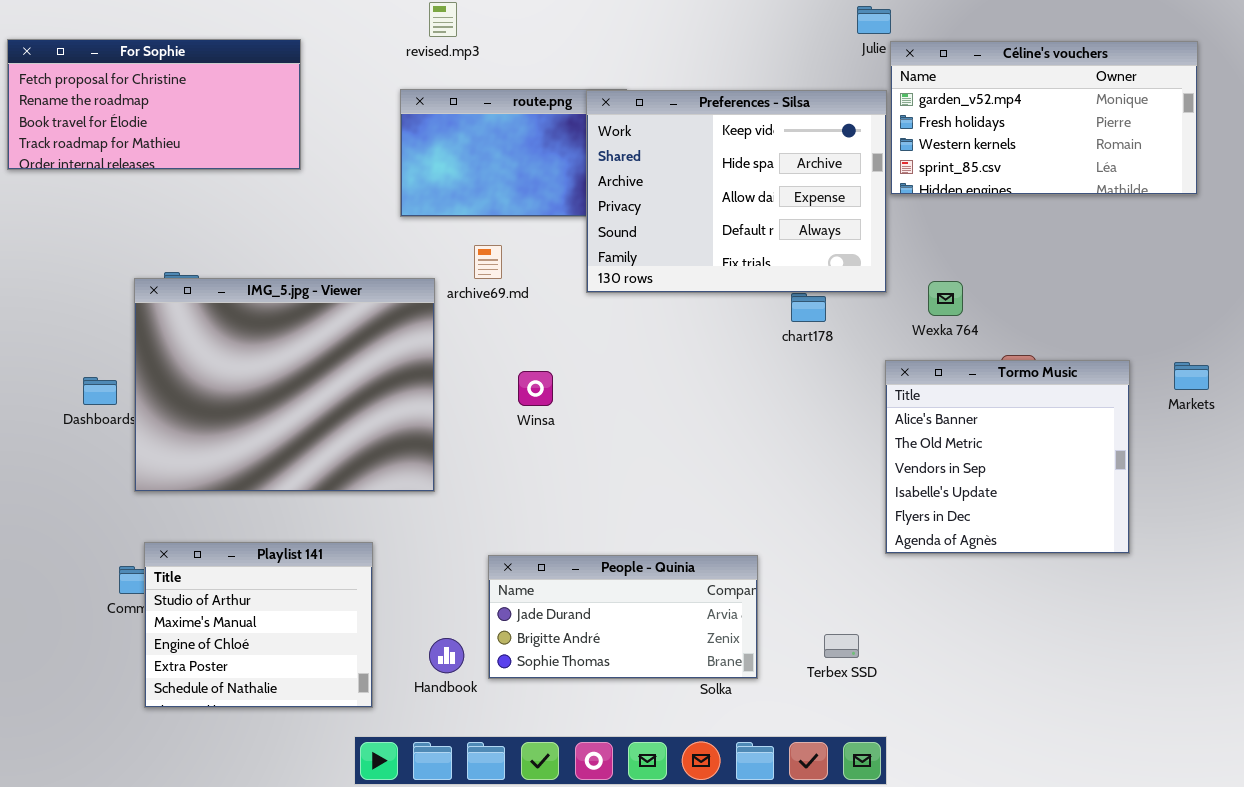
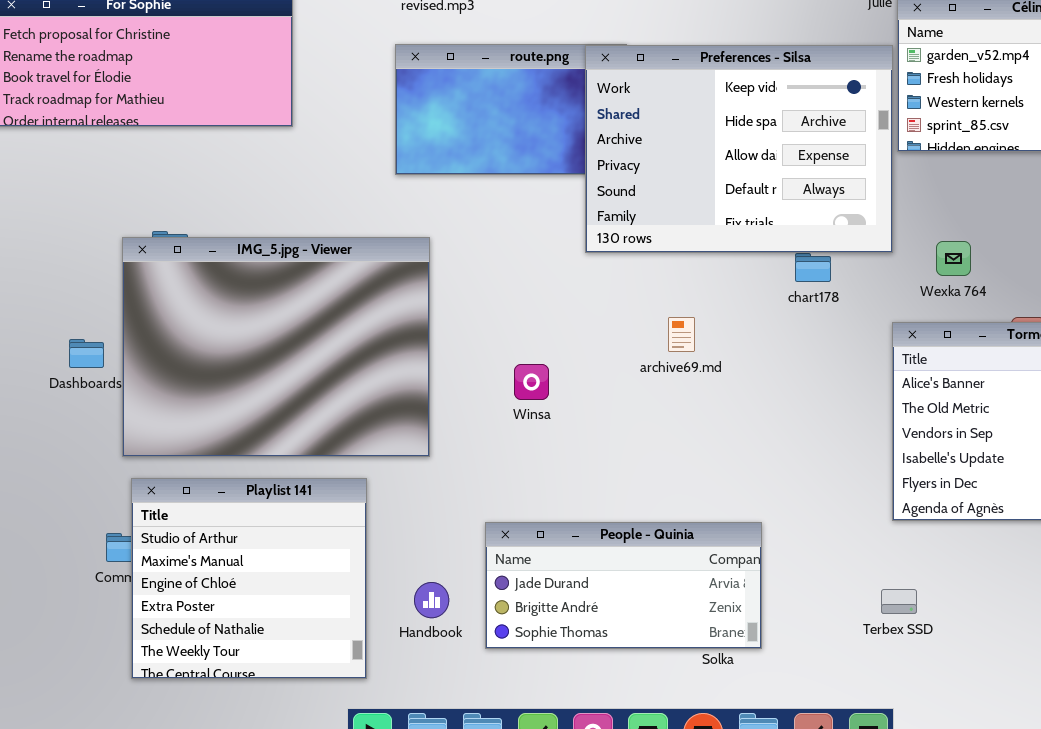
archive69.md: [474,245,502,279] -> [668,317,695,352], moved
Winsa: [518,371,553,406] -> [514,364,549,400], moved
Playlist 141: [144,542,373,708] -> [131,478,367,679], resized
Terbex SSD: [824,634,859,658] -> [881,589,917,614], moved
Handbook: [429,638,464,673] -> [414,582,449,618], moved

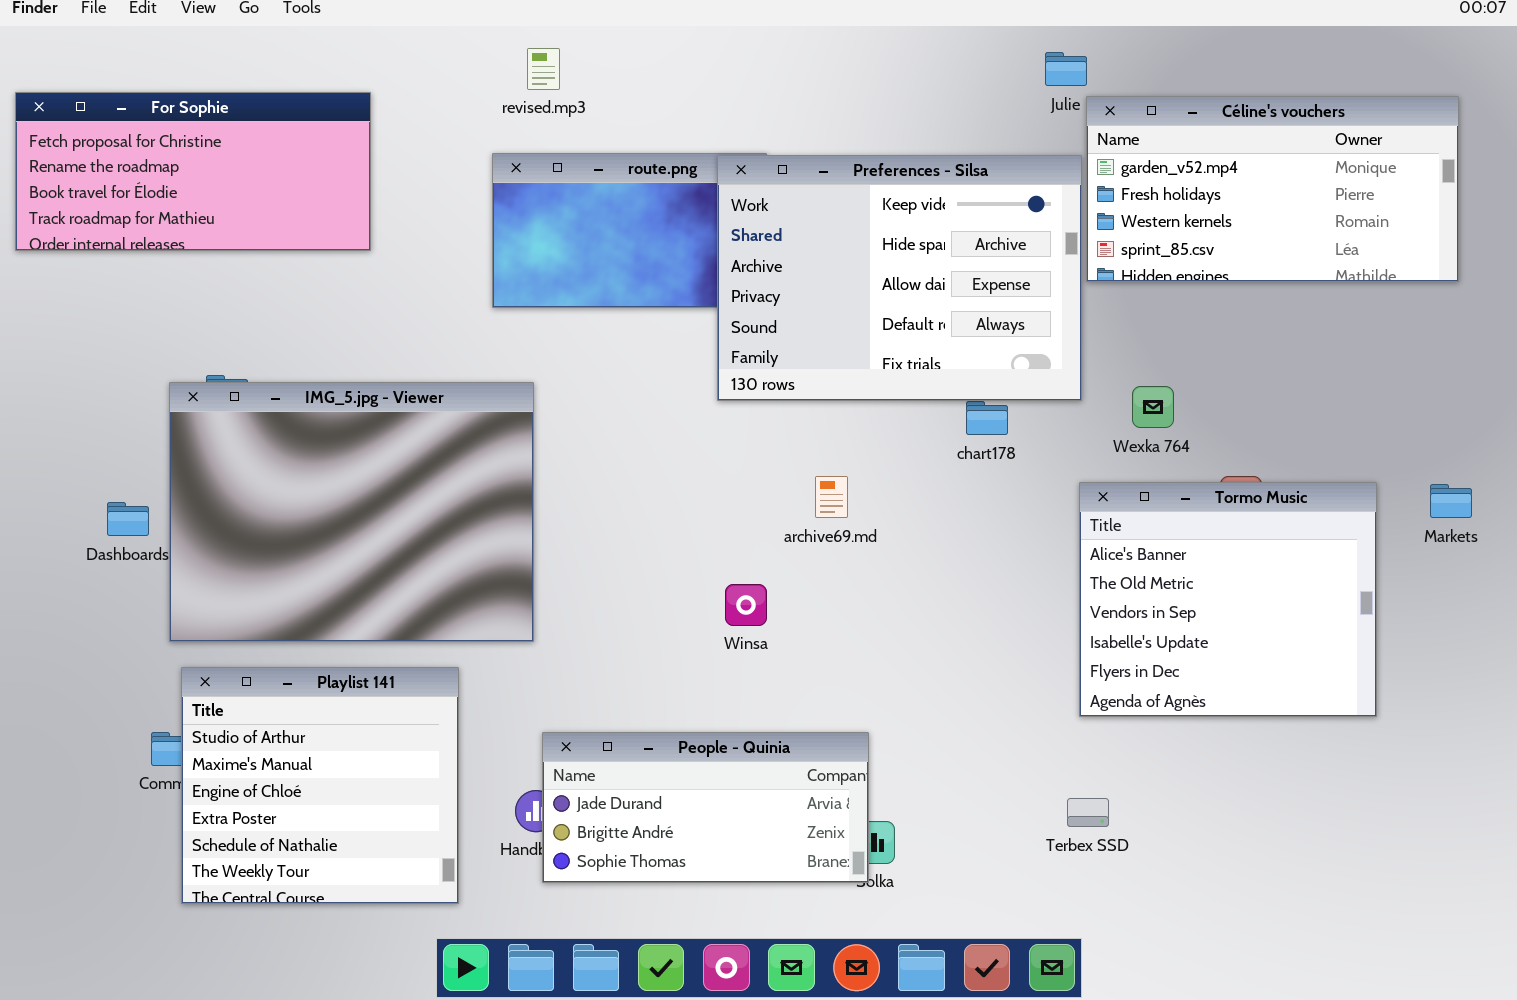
Winsa: [514,364,549,400] -> [725,584,767,626], moved
People - Quinia: [485,522,762,649] -> [542,732,869,883], moved

